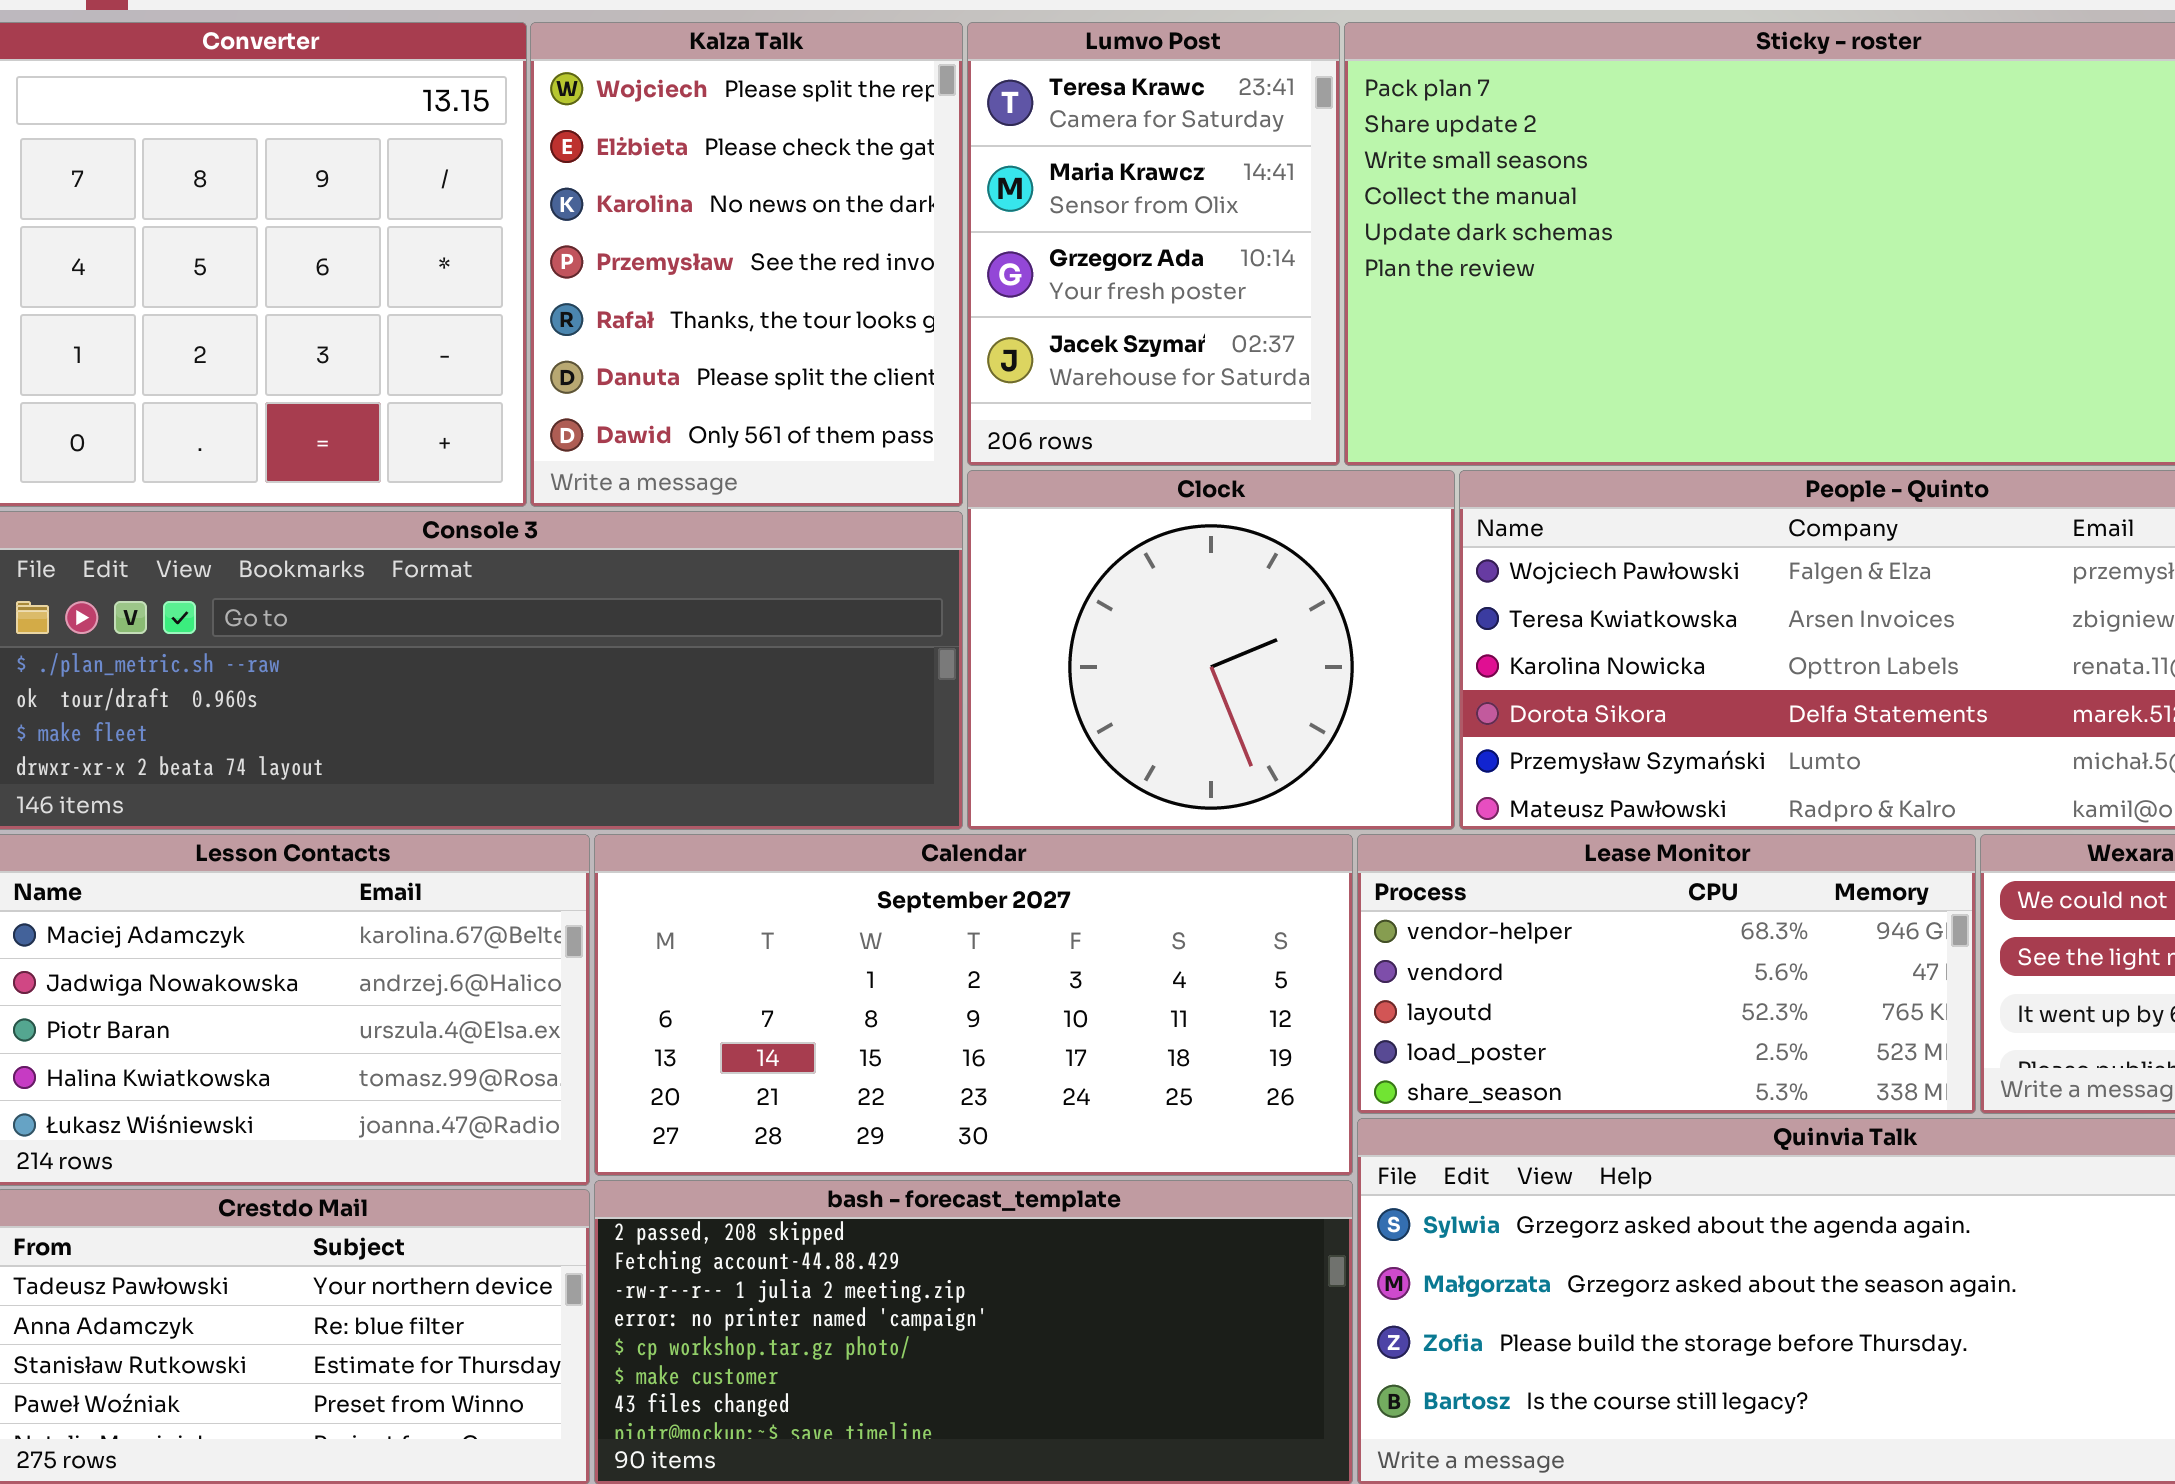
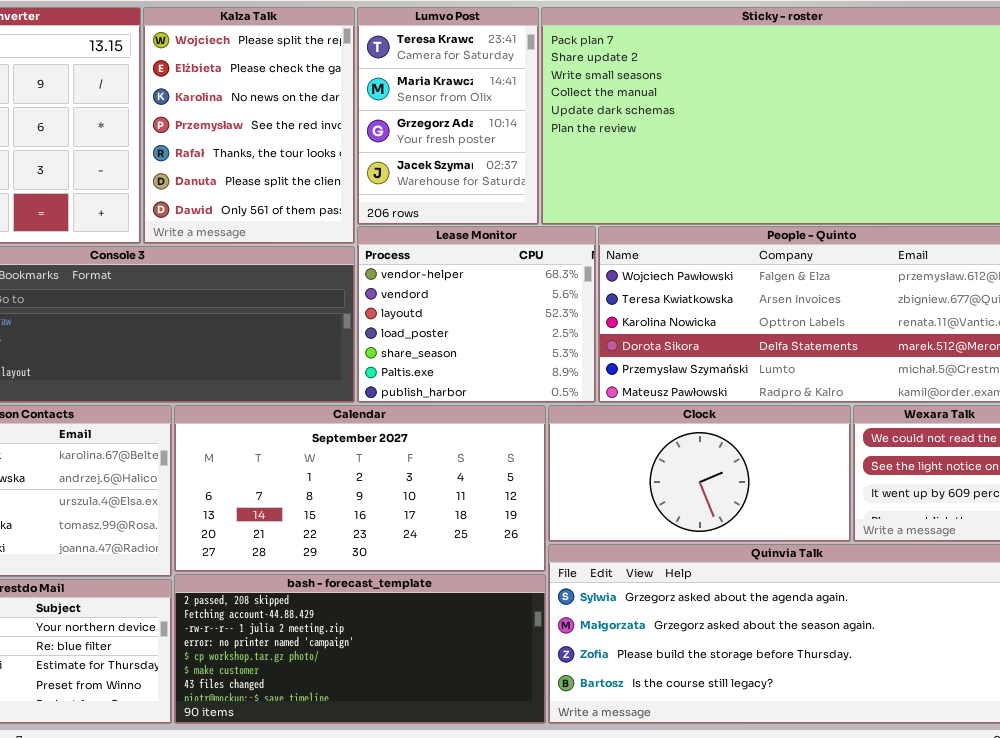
Clock: [967,470,1455,830] -> [548,405,851,542], moved, resized
Lease Monitor: [1357,834,1976,1114] -> [357,226,596,403], moved, resized

